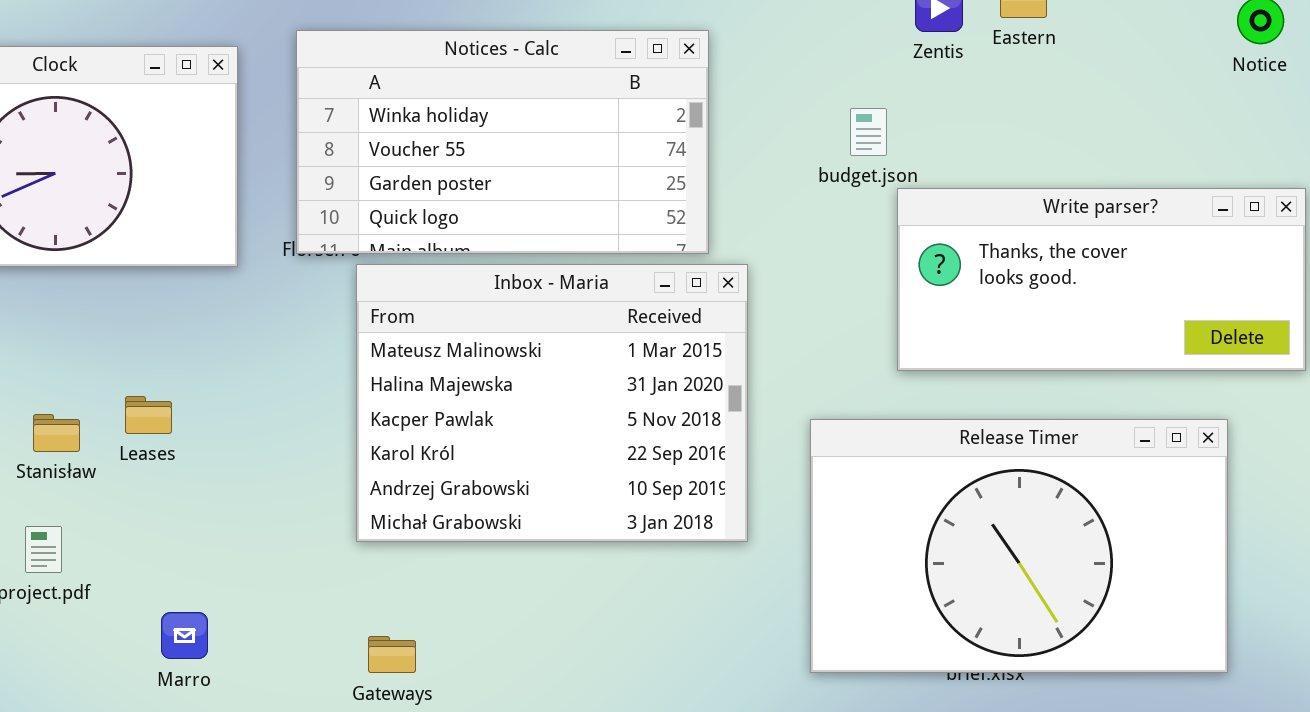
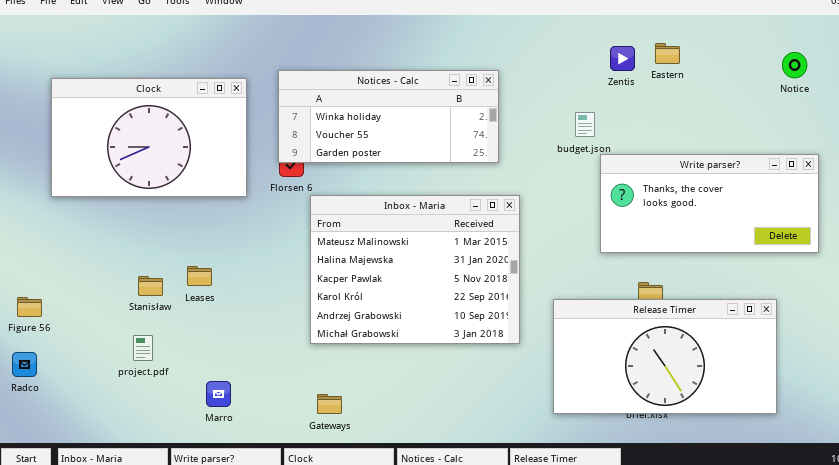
Notices - Calc: [296,30,709,254] -> [278,70,499,163], resized
Release Timer: [810,419,1228,673] -> [553,299,777,414], resized

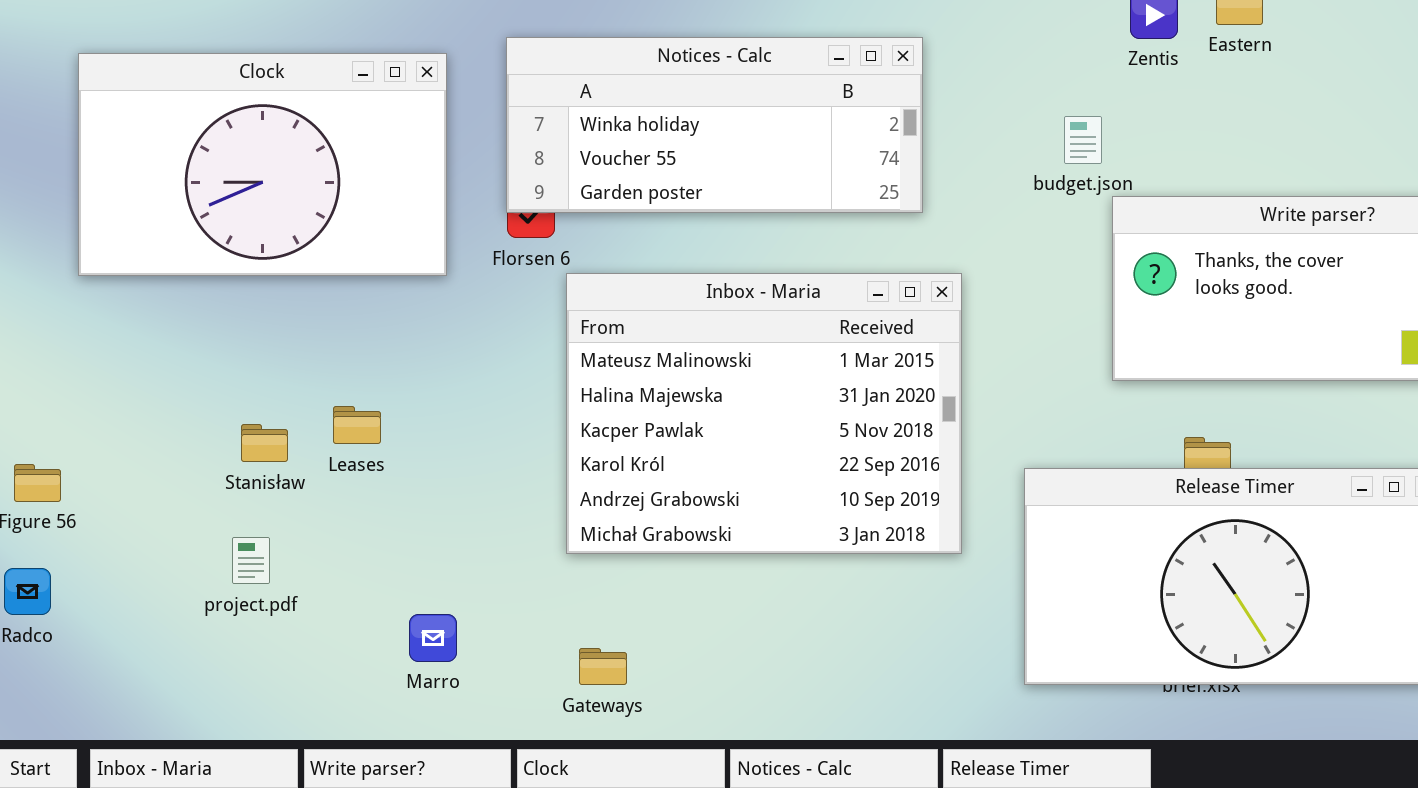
Marro: [206,381,231,407] -> [409,614,457,662], moved

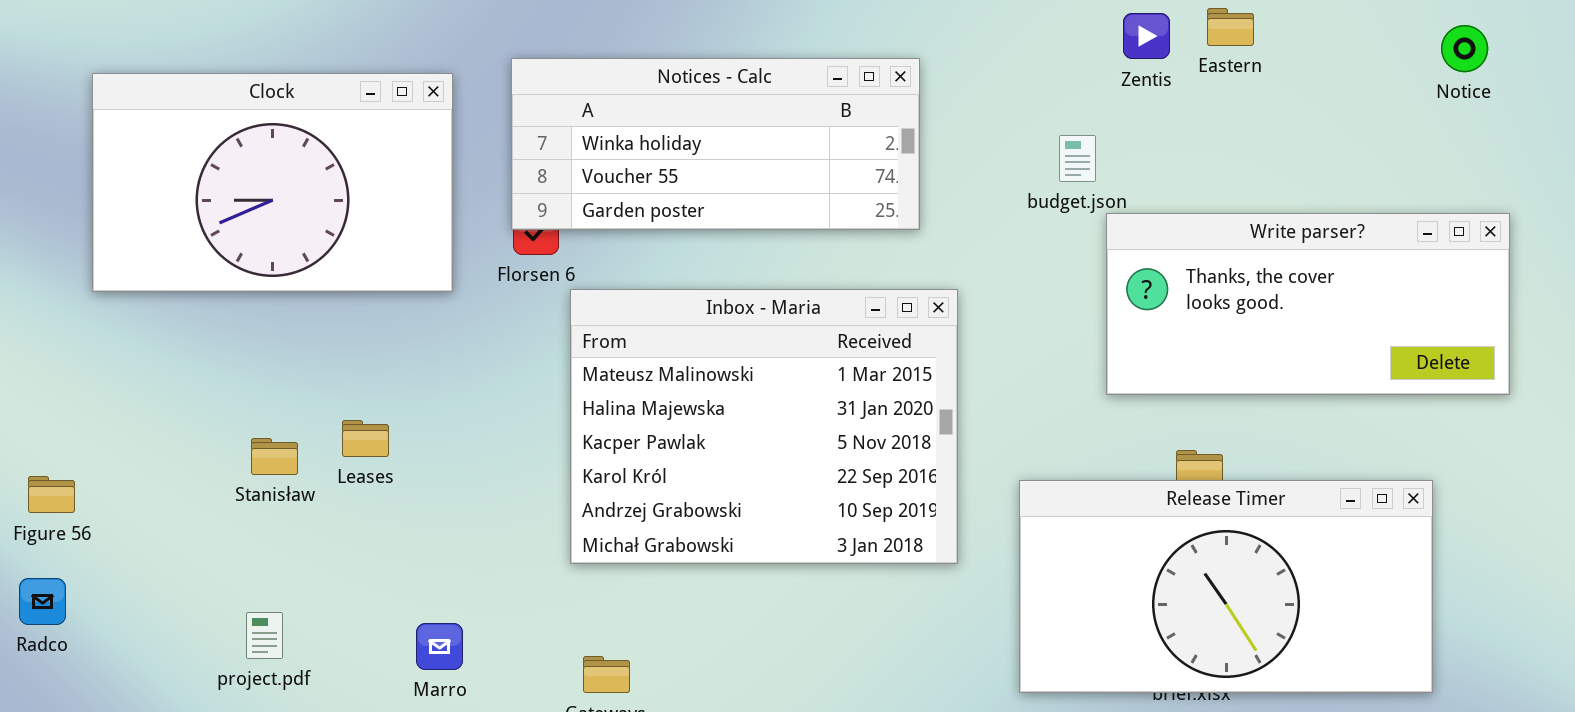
project.pdf: [232,537,270,584] -> [246,612,283,659], moved

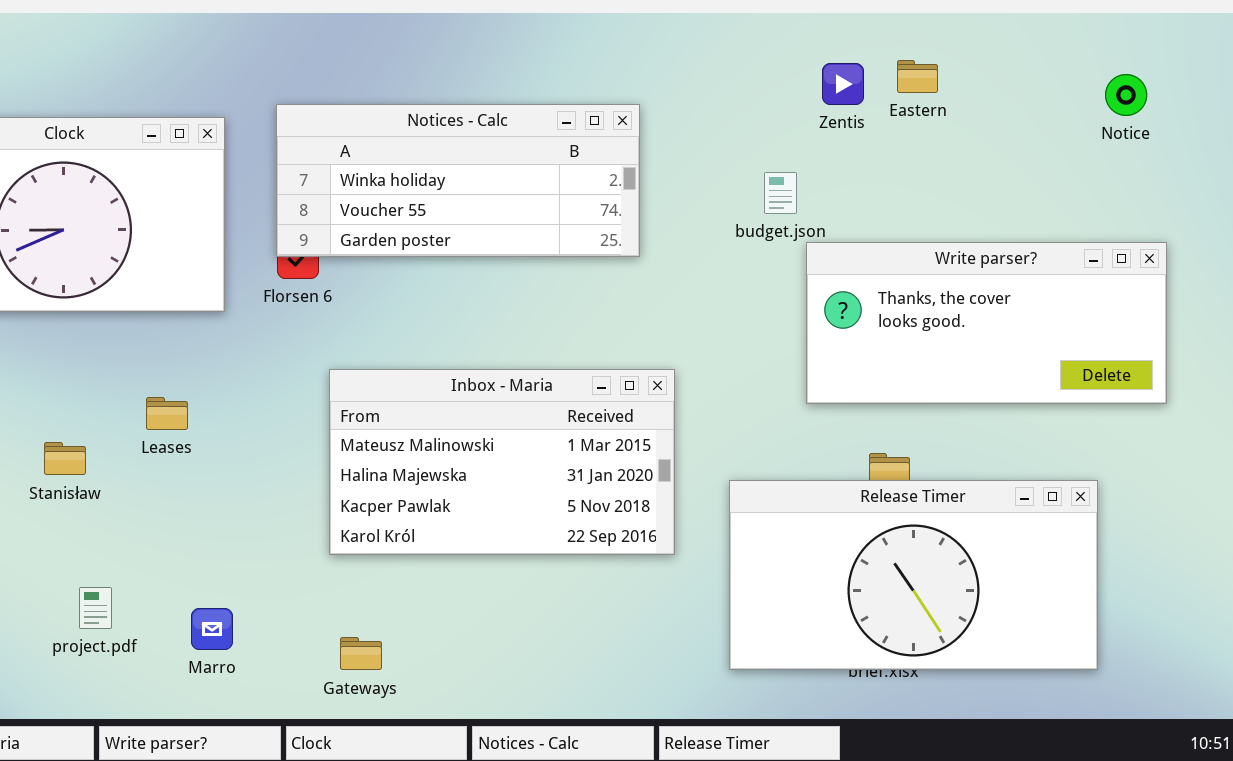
Inbox - Maria: [570,289,958,564] -> [329,369,675,555], resized
Leases: [342,420,389,457] -> [146,397,188,430], moved
project.pdf: [246,612,283,659] -> [79,587,112,629], moved

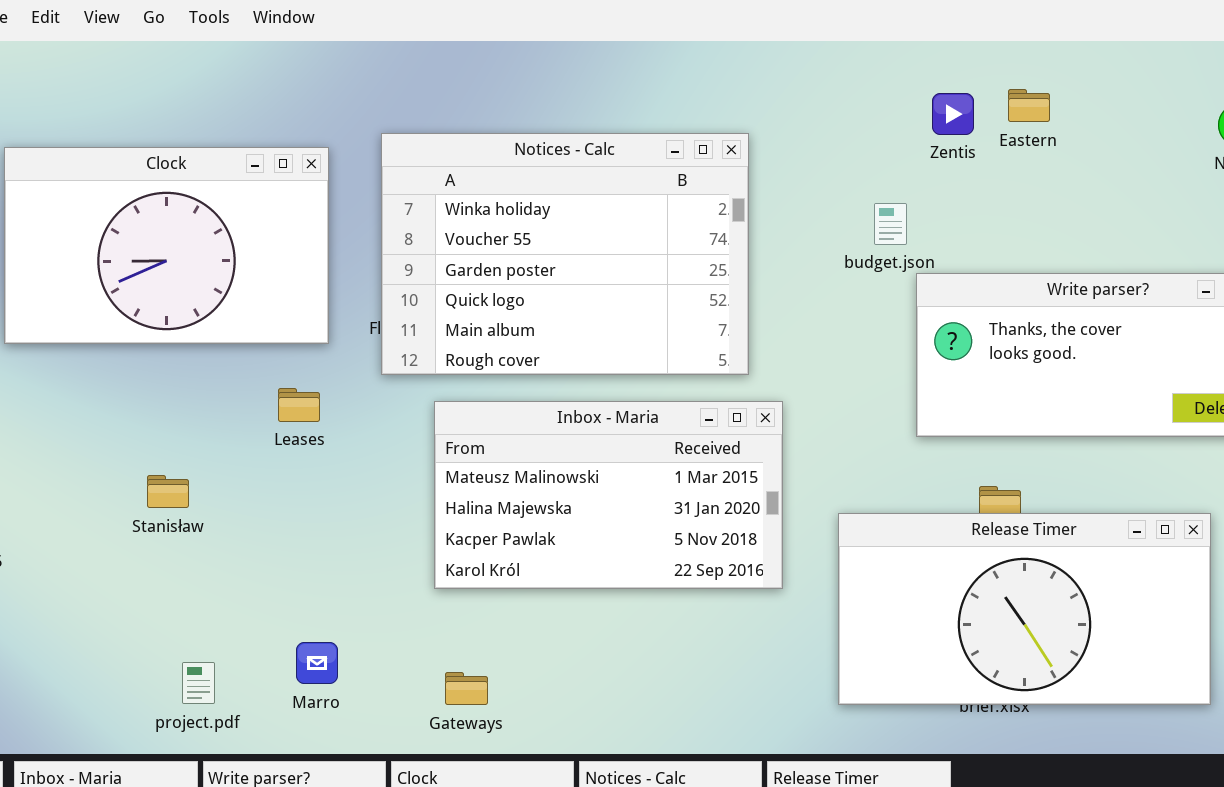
Notices - Calc: [276,104,640,257] -> [381,133,749,375], resized
Leases: [146,397,188,430] -> [278,388,320,422], moved
project.pdf: [79,587,112,629] -> [182,662,215,704], moved

